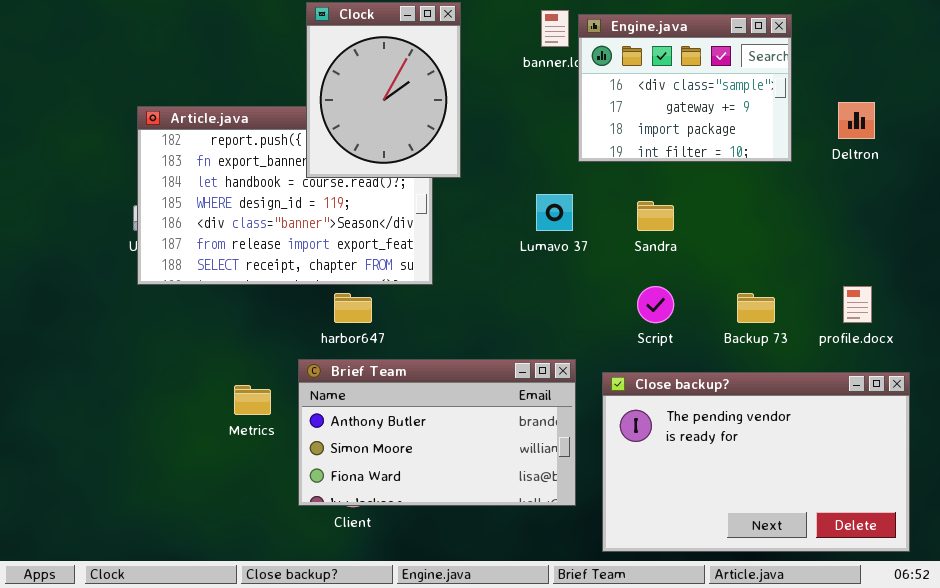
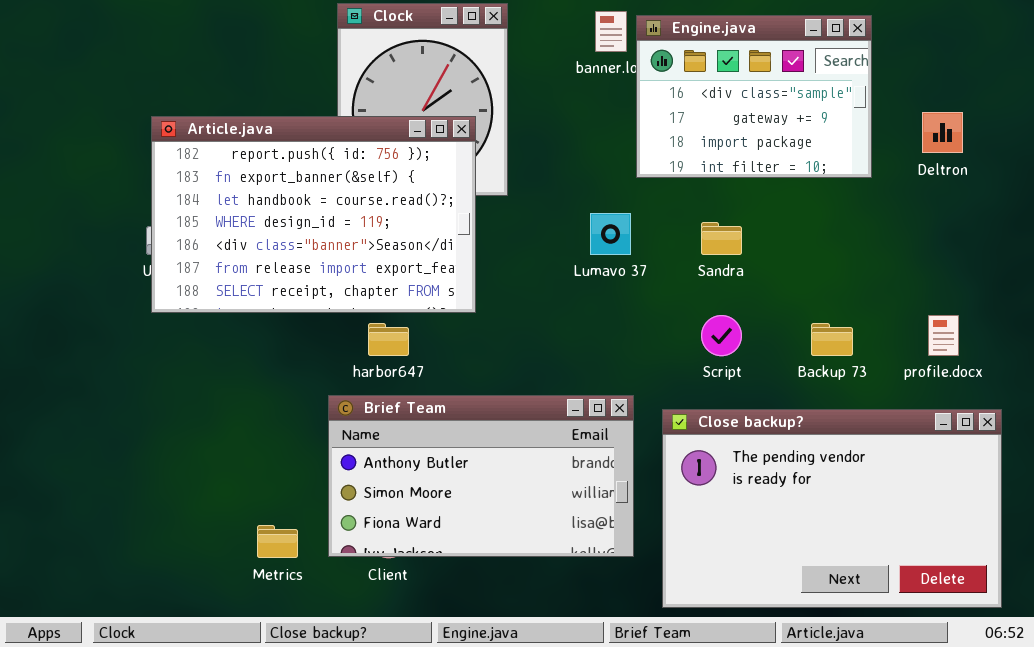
Article.java: [137,106,433,285] -> [151,116,476,313], raised
Metrics: [234,385,271,415] -> [257,525,298,558], moved

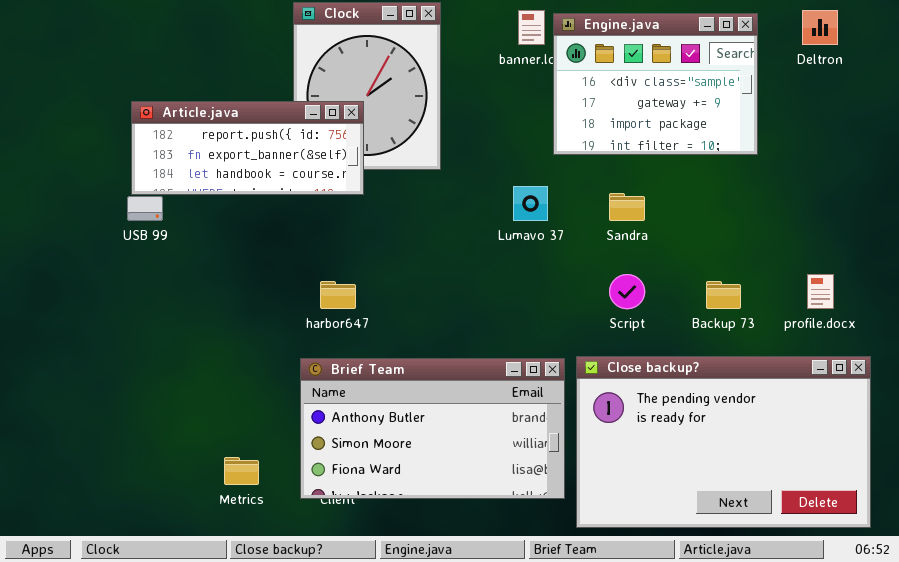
Deltron: [922,112,963,153] -> [802,10,838,45], moved
Article.java: [151,116,476,313] -> [131,101,364,195], resized
Brief Team: [328,395,634,557] -> [300,358,565,499], moved

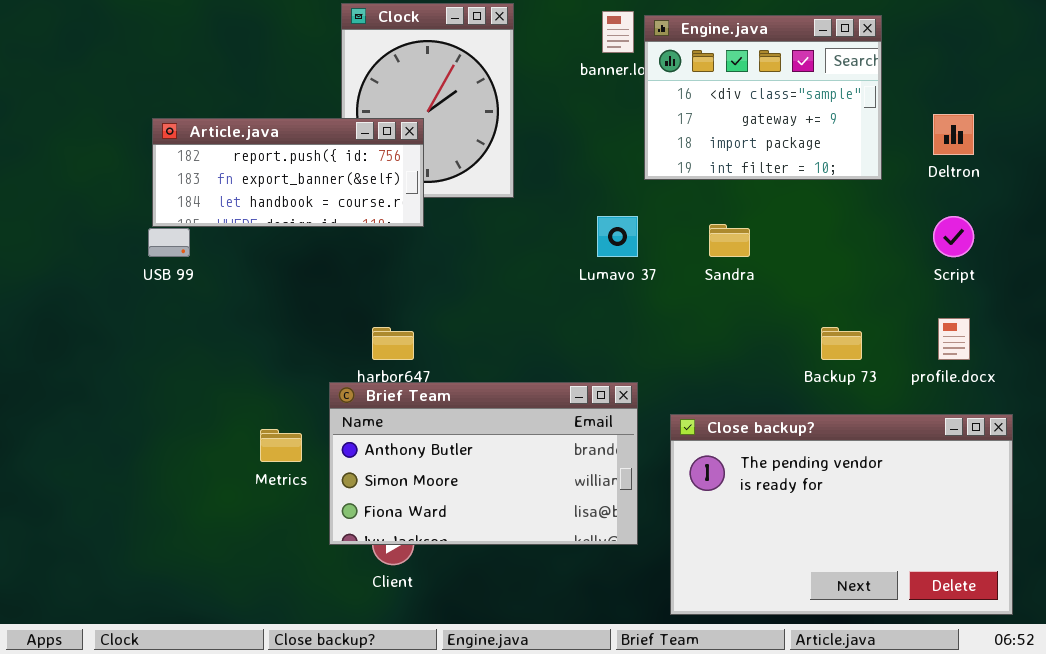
Deltron: [802,10,838,45] -> [933,114,974,155], moved
Script: [609,274,645,309] -> [933,216,974,257], moved
Brief Team: [300,358,565,499] -> [329,382,638,545], moved
Metrics: [224,457,259,485] -> [260,429,302,462], moved

